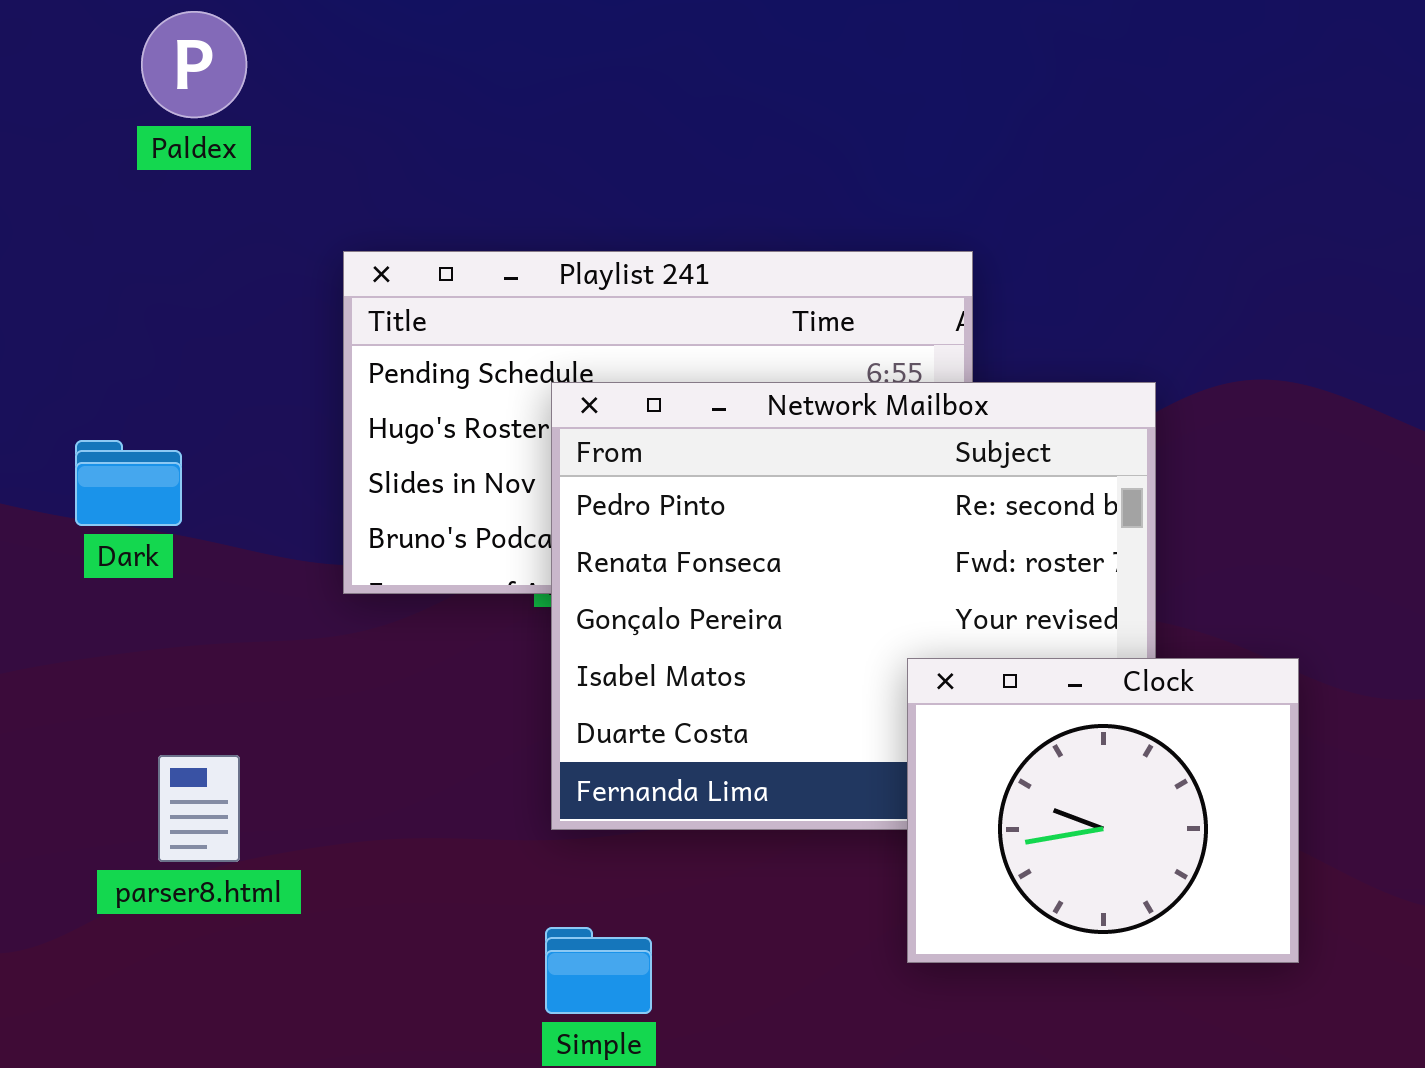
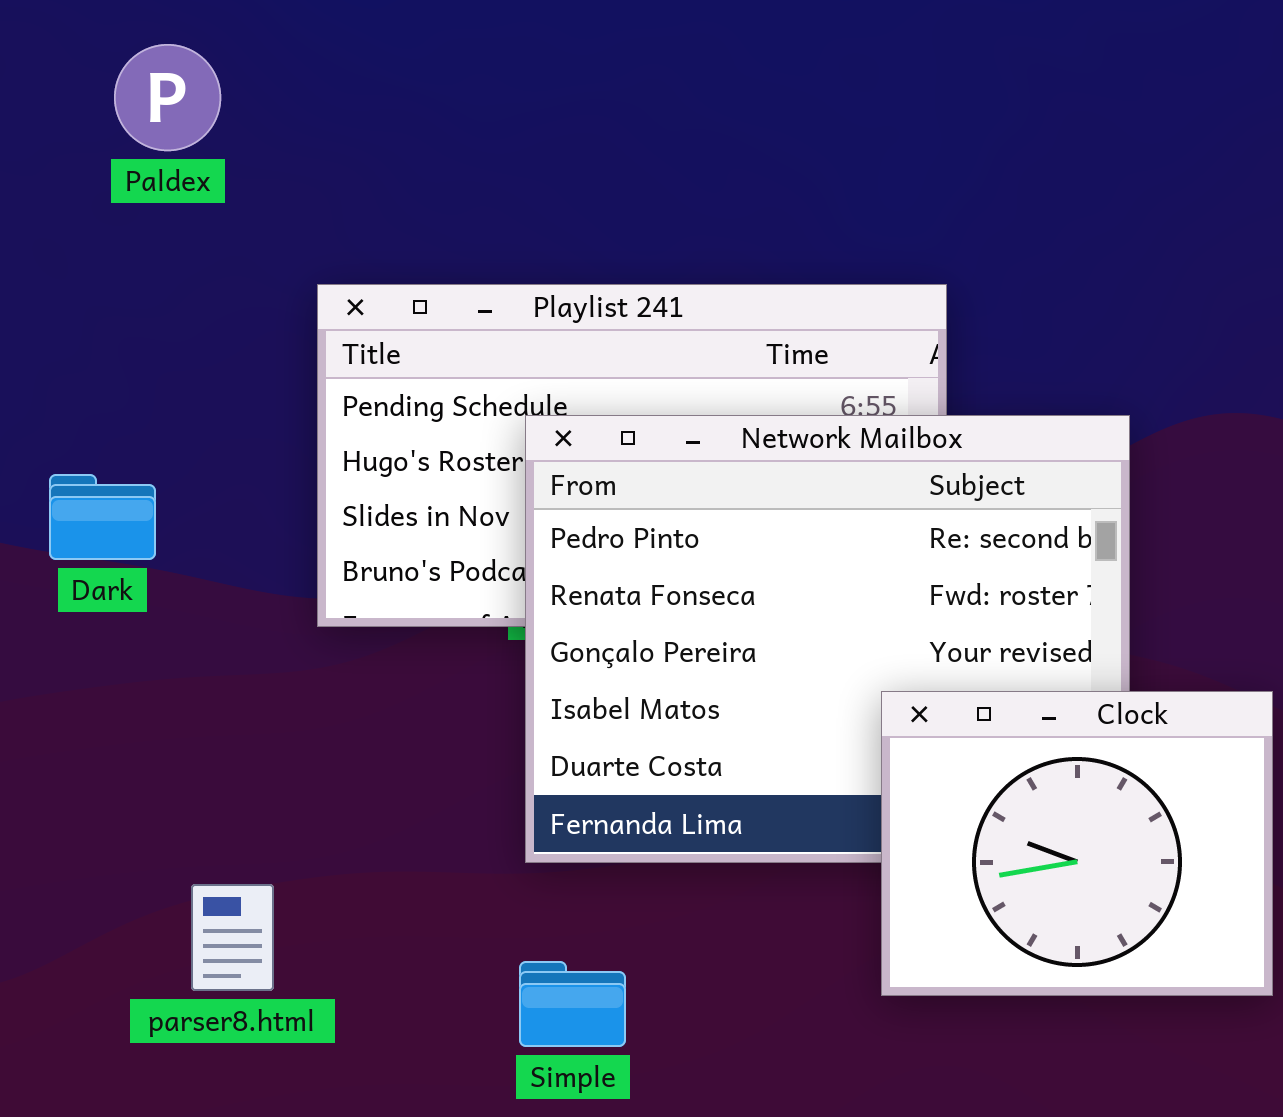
parser8.html: [158,755,240,862] -> [191,884,274,991], moved

